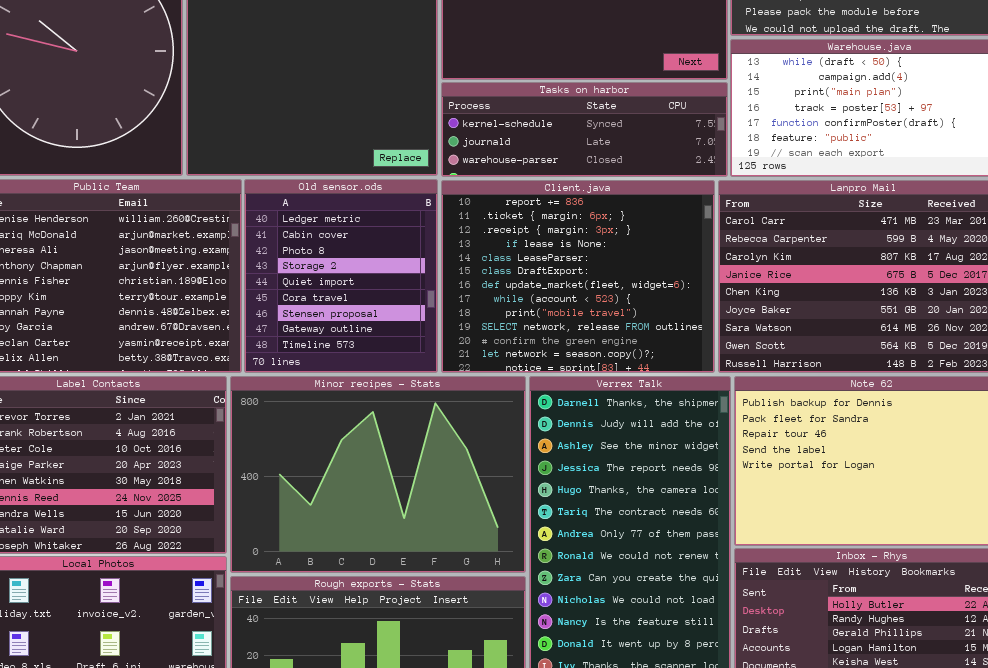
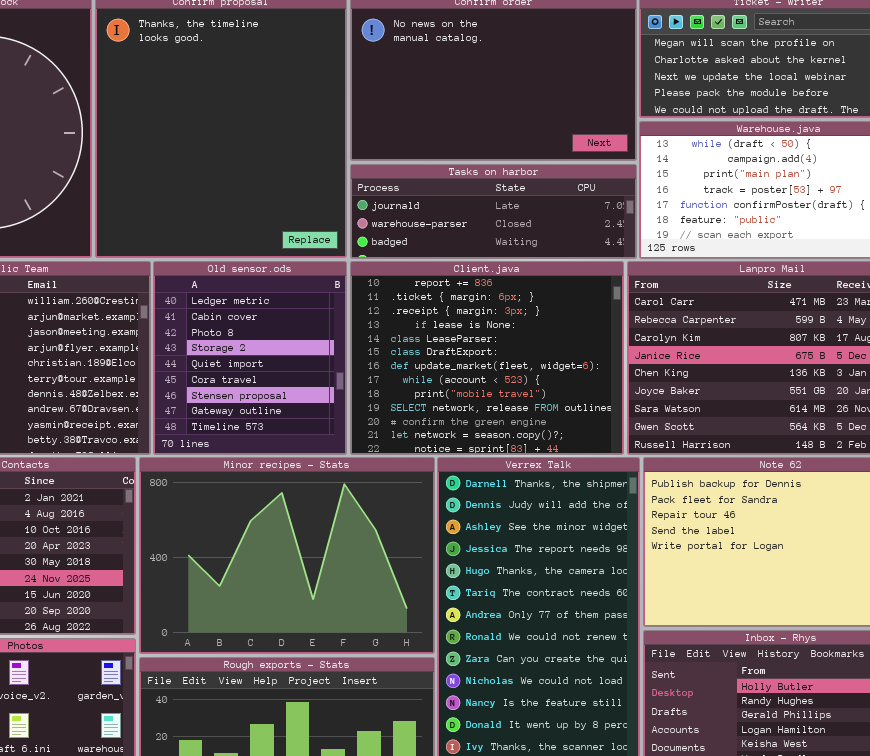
Tasks on harbor: [441,82,728,177] -> [350,164,637,259], scrolled down 1 row

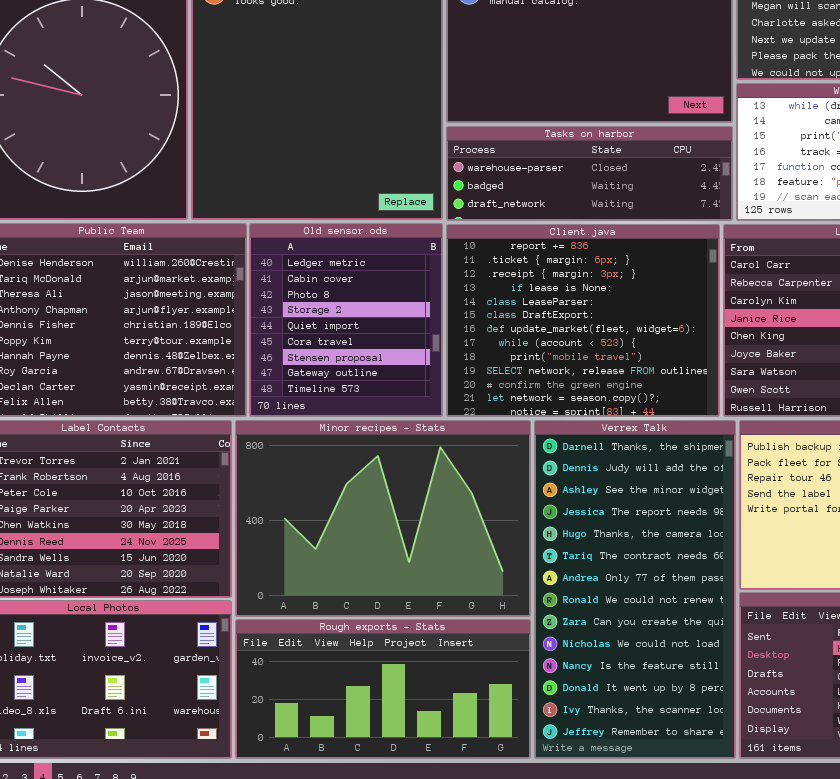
Tasks on harbor: [350,164,637,259] -> [446,126,733,221], scrolled down 1 row

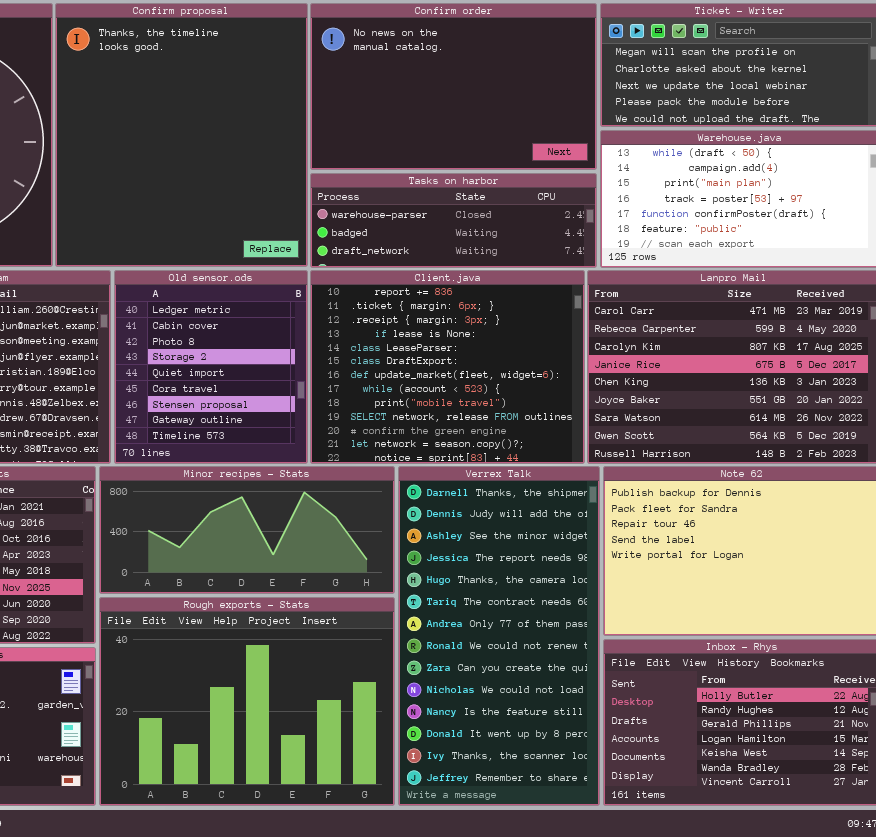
Minor recipes - Stats: [235,420,531,617] -> [99,466,395,594], resized
Rough exports - Stats: [235,619,531,759] -> [99,597,395,806], resized

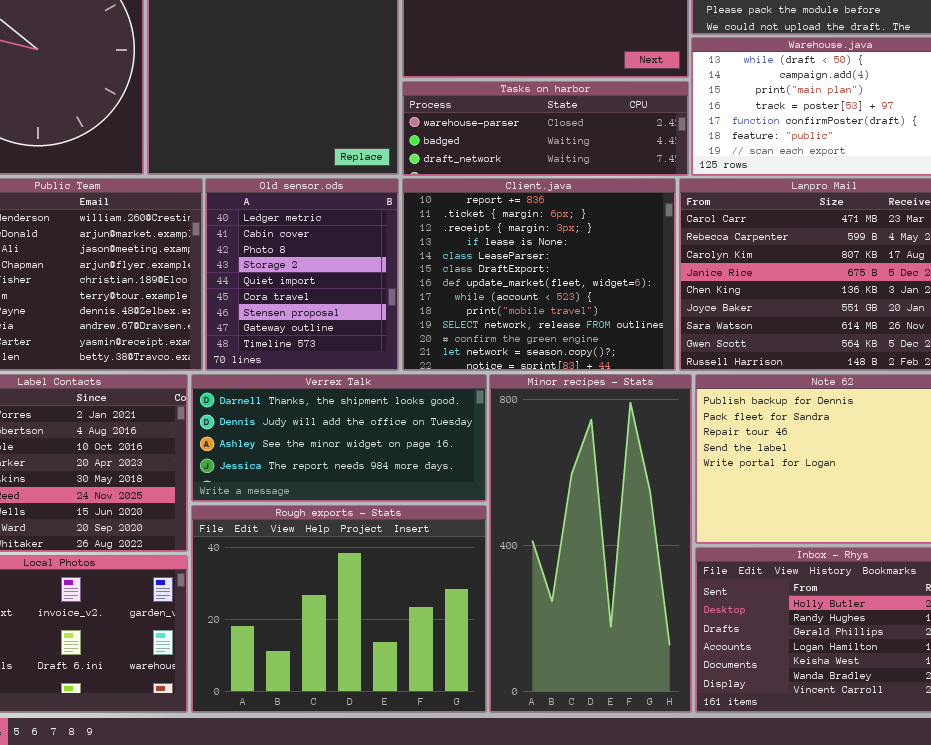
Minor recipes - Stats: [99,466,395,594] -> [489,374,692,713], moved, resized
Verrex Talk: [398,466,600,806] -> [191,374,487,502], moved, resized

